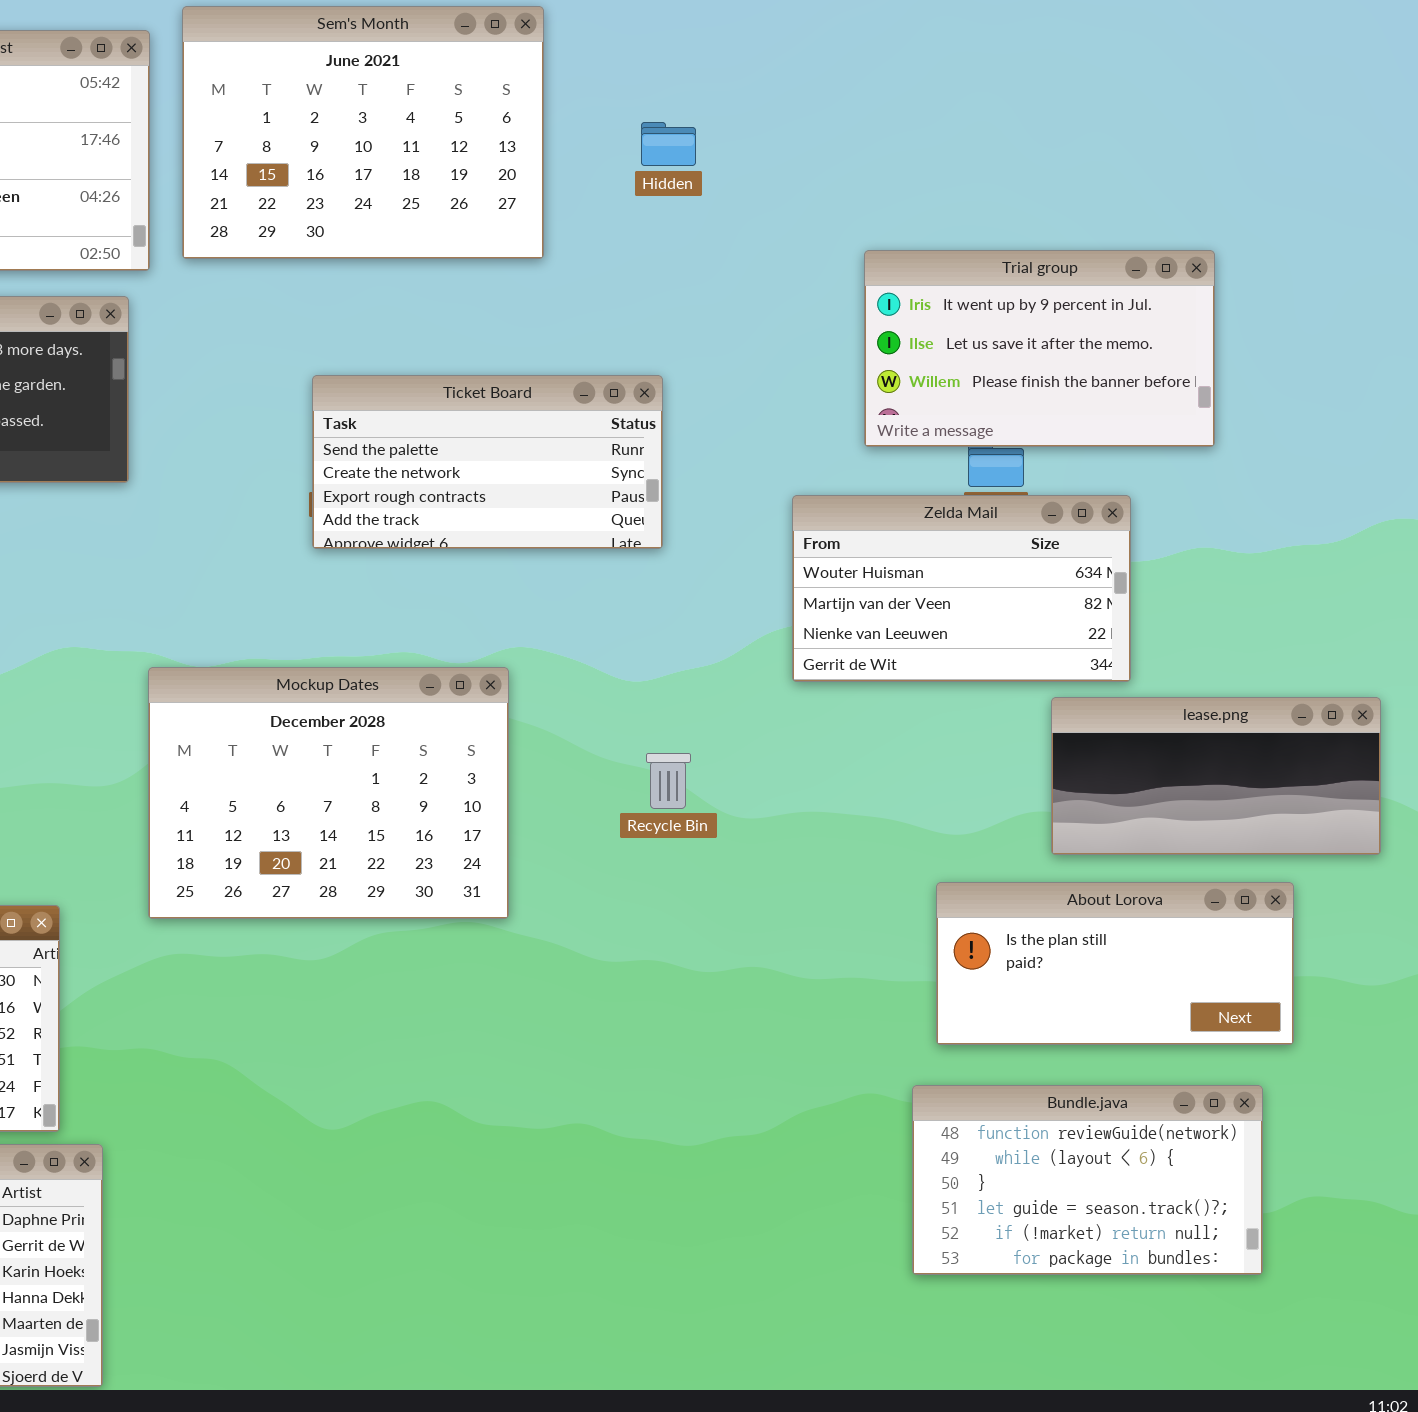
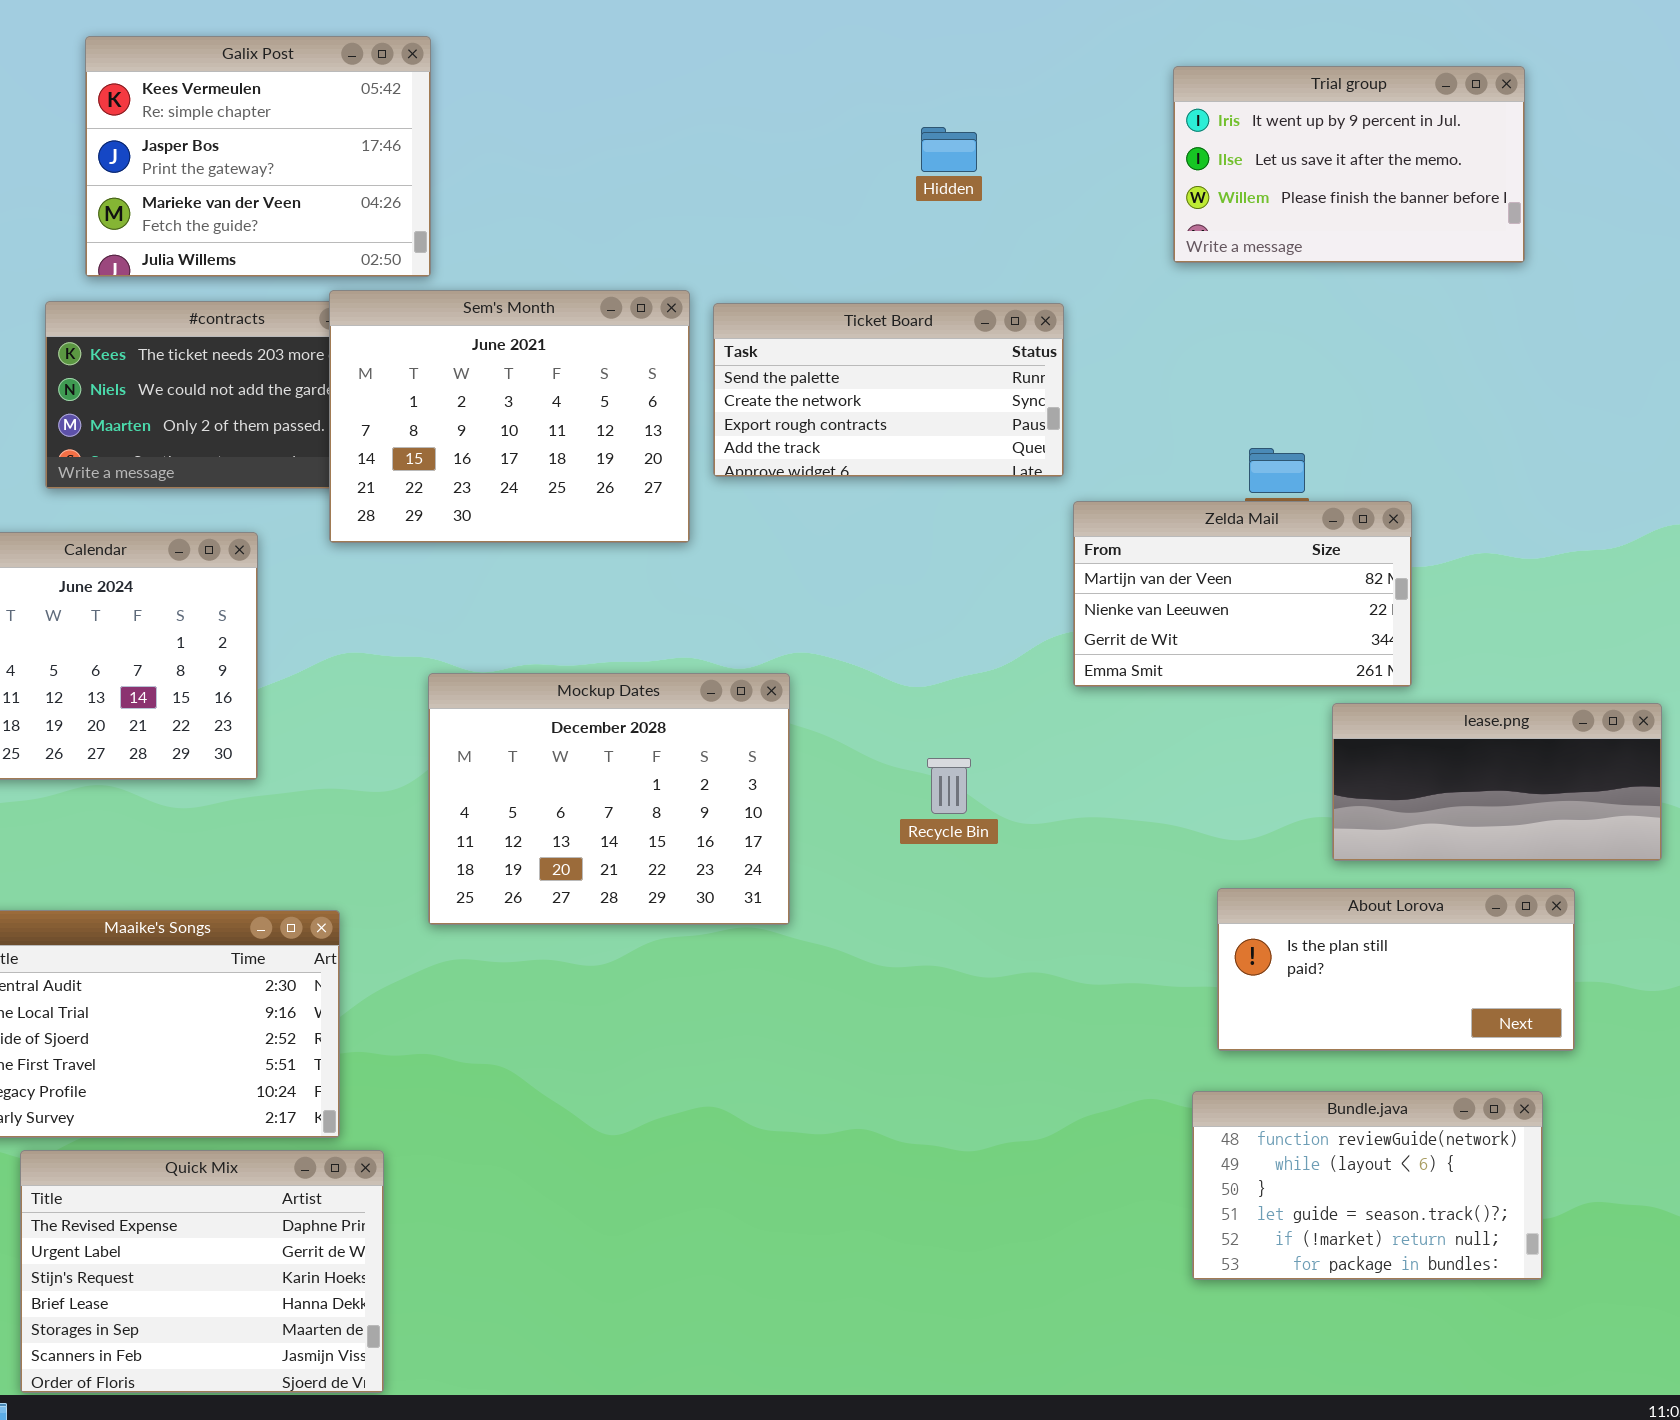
Sem's Month: [182,6,544,259] -> [329,290,690,543], moved
Trial group: [864,250,1215,447] -> [1173,66,1525,263], moved
Ticket Board: [312,375,663,549] -> [713,303,1064,477], moved
Zelda Mail: [792,495,1131,682] -> [1073,501,1412,687], scrolled down 1 row

